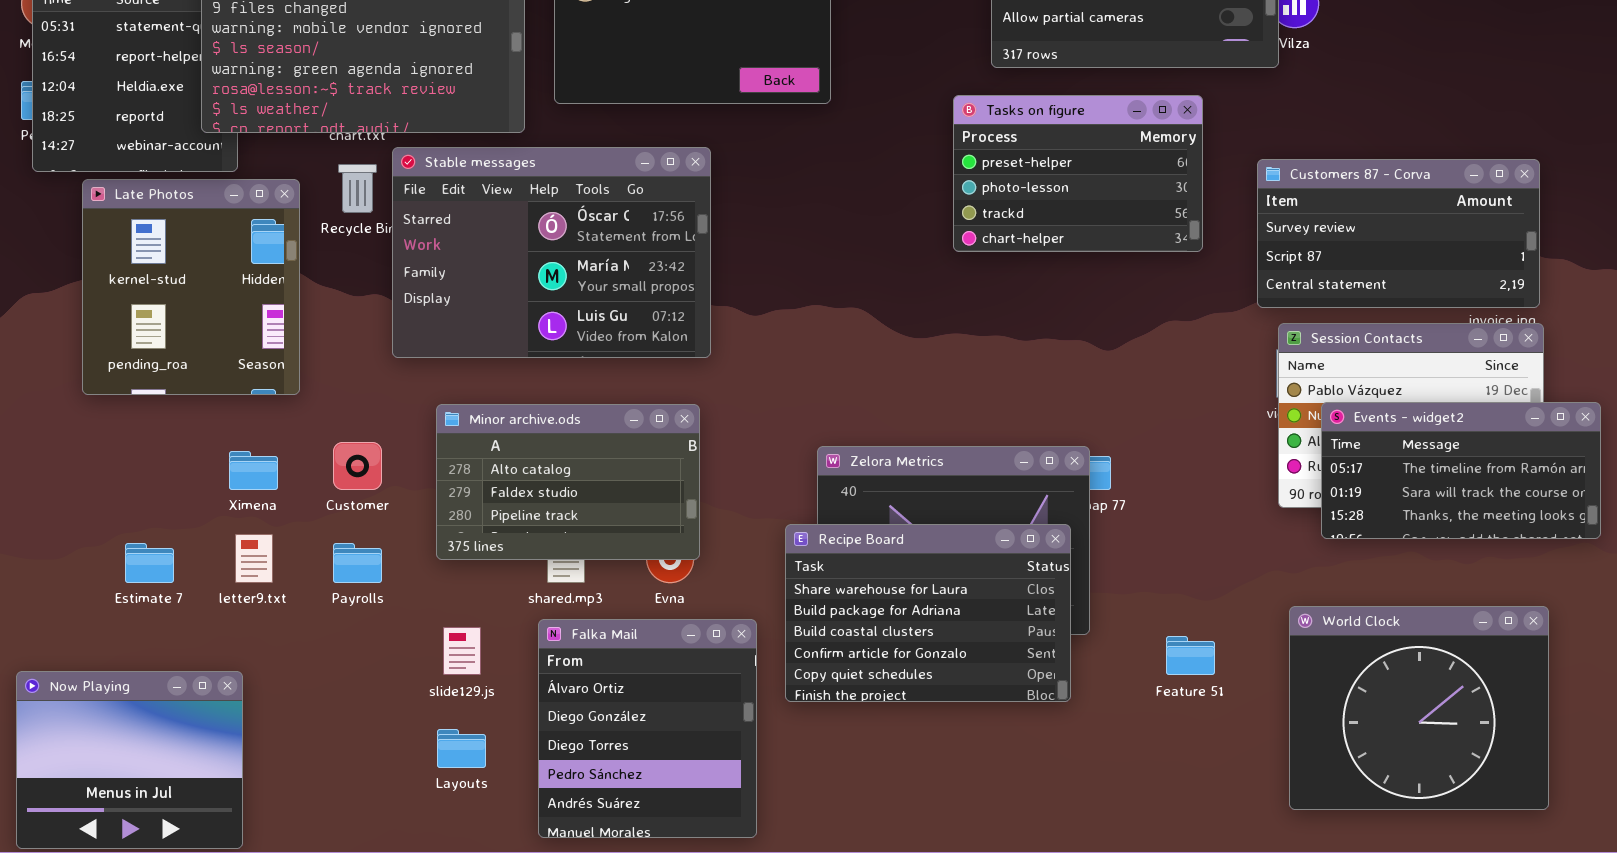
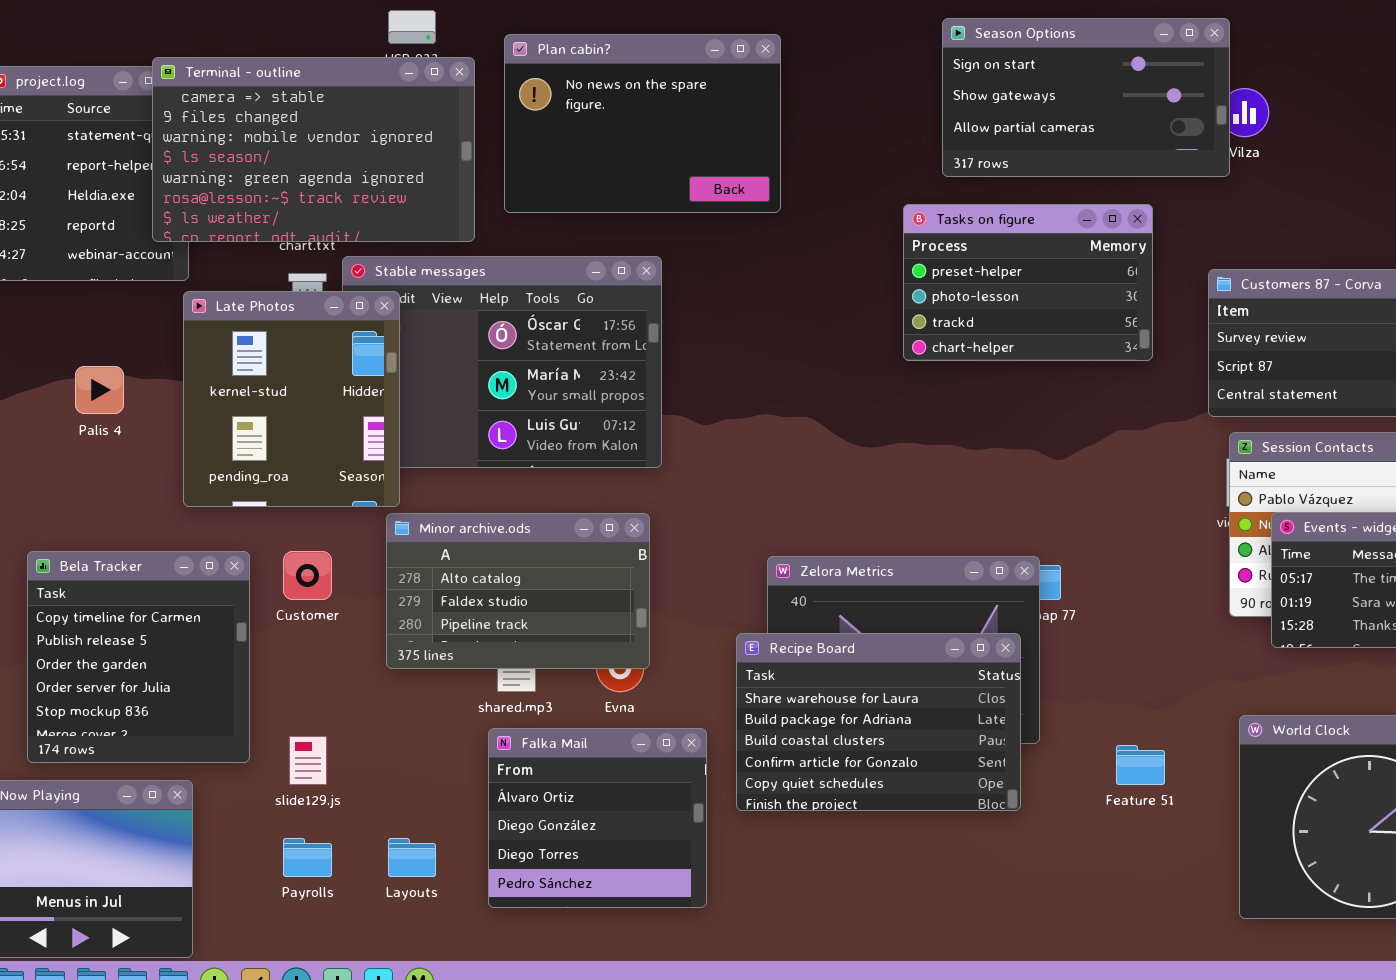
Late Photos: [82,179,300,395] -> [183,291,400,507], moved
Bela Tracker: none -> [27,551,250,763], opened
Payrolls: [333,543,382,583] -> [283,838,332,877], moved
Falka Mail: [538,619,757,838] -> [488,728,707,908], resized
slide129.js: [443,627,481,675] -> [289,736,327,785], moved

